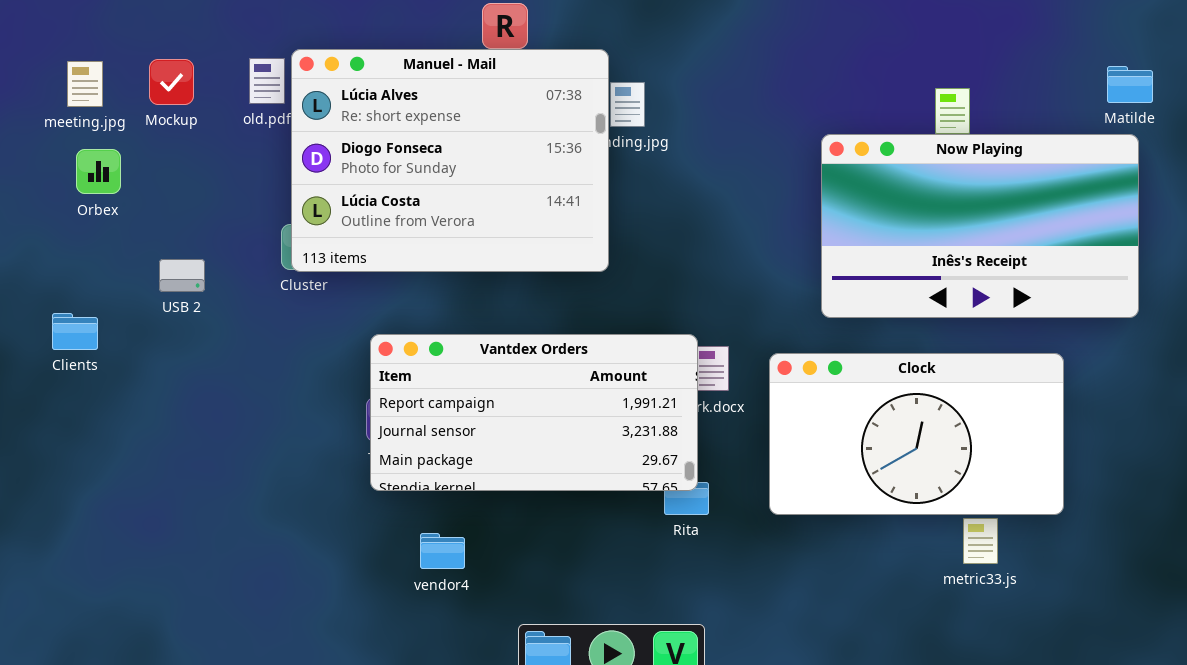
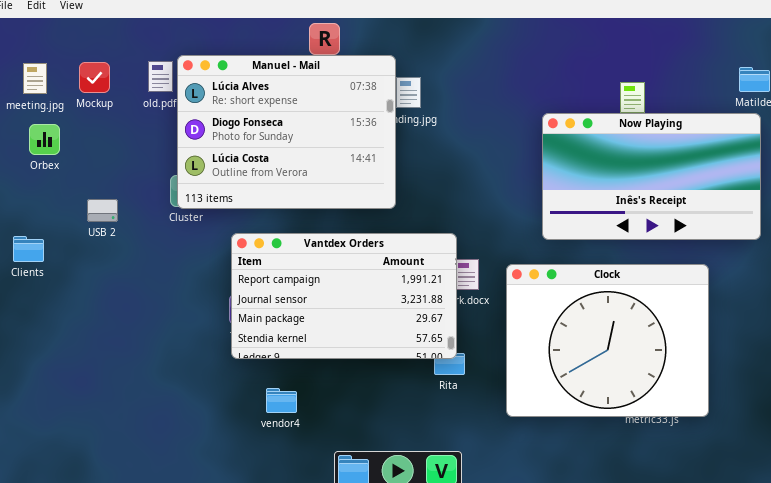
Vantdex Orders: [370,334,698,491] -> [231,233,457,359], resized
Clock: [769,353,1064,515] -> [506,264,709,417], resized

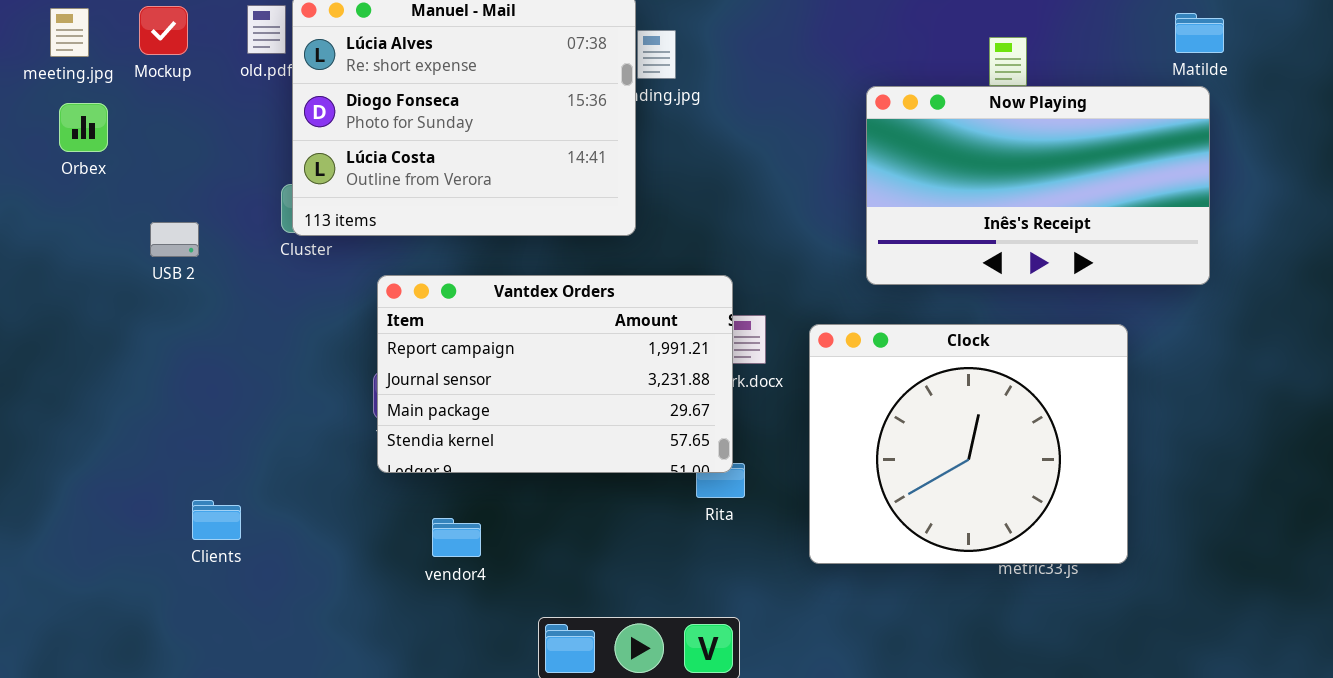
Clients: [13,236,44,262] -> [192,500,241,540], moved

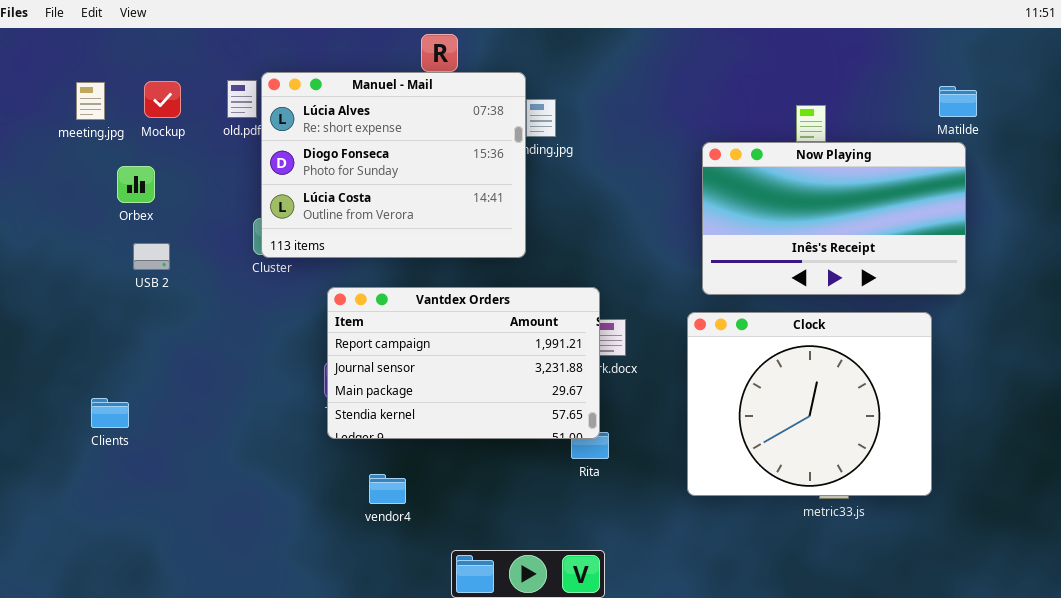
Orbex: [59,103,108,152] -> [117,166,155,203], moved
USB 2: [150,222,199,257] -> [133,243,170,270], moved
Clock: [809,324,1128,564] -> [687,312,932,496], moved
Clients: [192,500,241,540] -> [91,398,129,428], moved

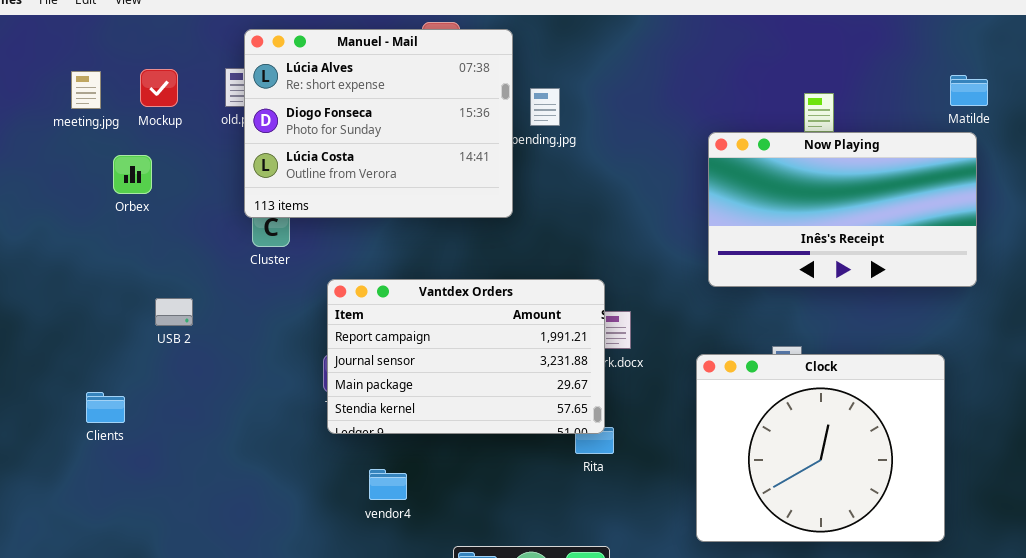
Manuel - Mail: [261,72,526,258] -> [244,29,513,218], moved
USB 2: [133,243,170,270] -> [155,298,193,326], moved
Clock: [687,312,932,496] -> [696,354,945,542], moved

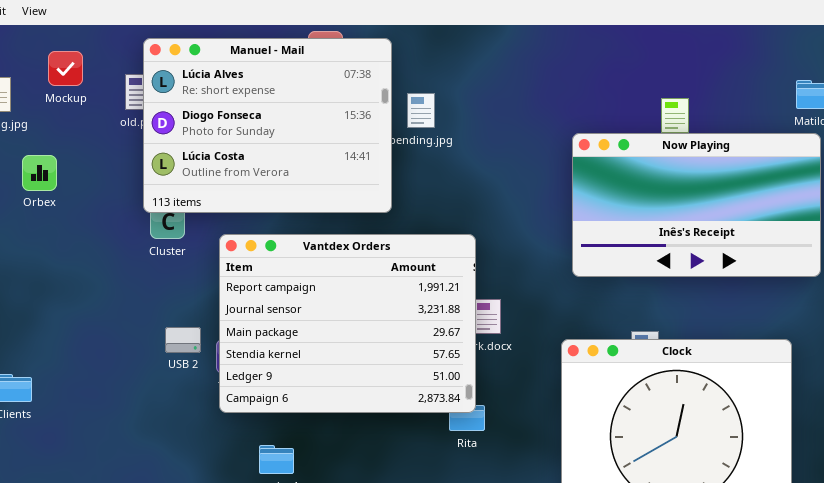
Mockup: [140,69,178,107] -> [48,51,83,86], moved
Vantdex Orders: [327,279,605,434] -> [219,234,476,413], resized
USB 2: [155,298,193,326] -> [165,327,201,353], moved

